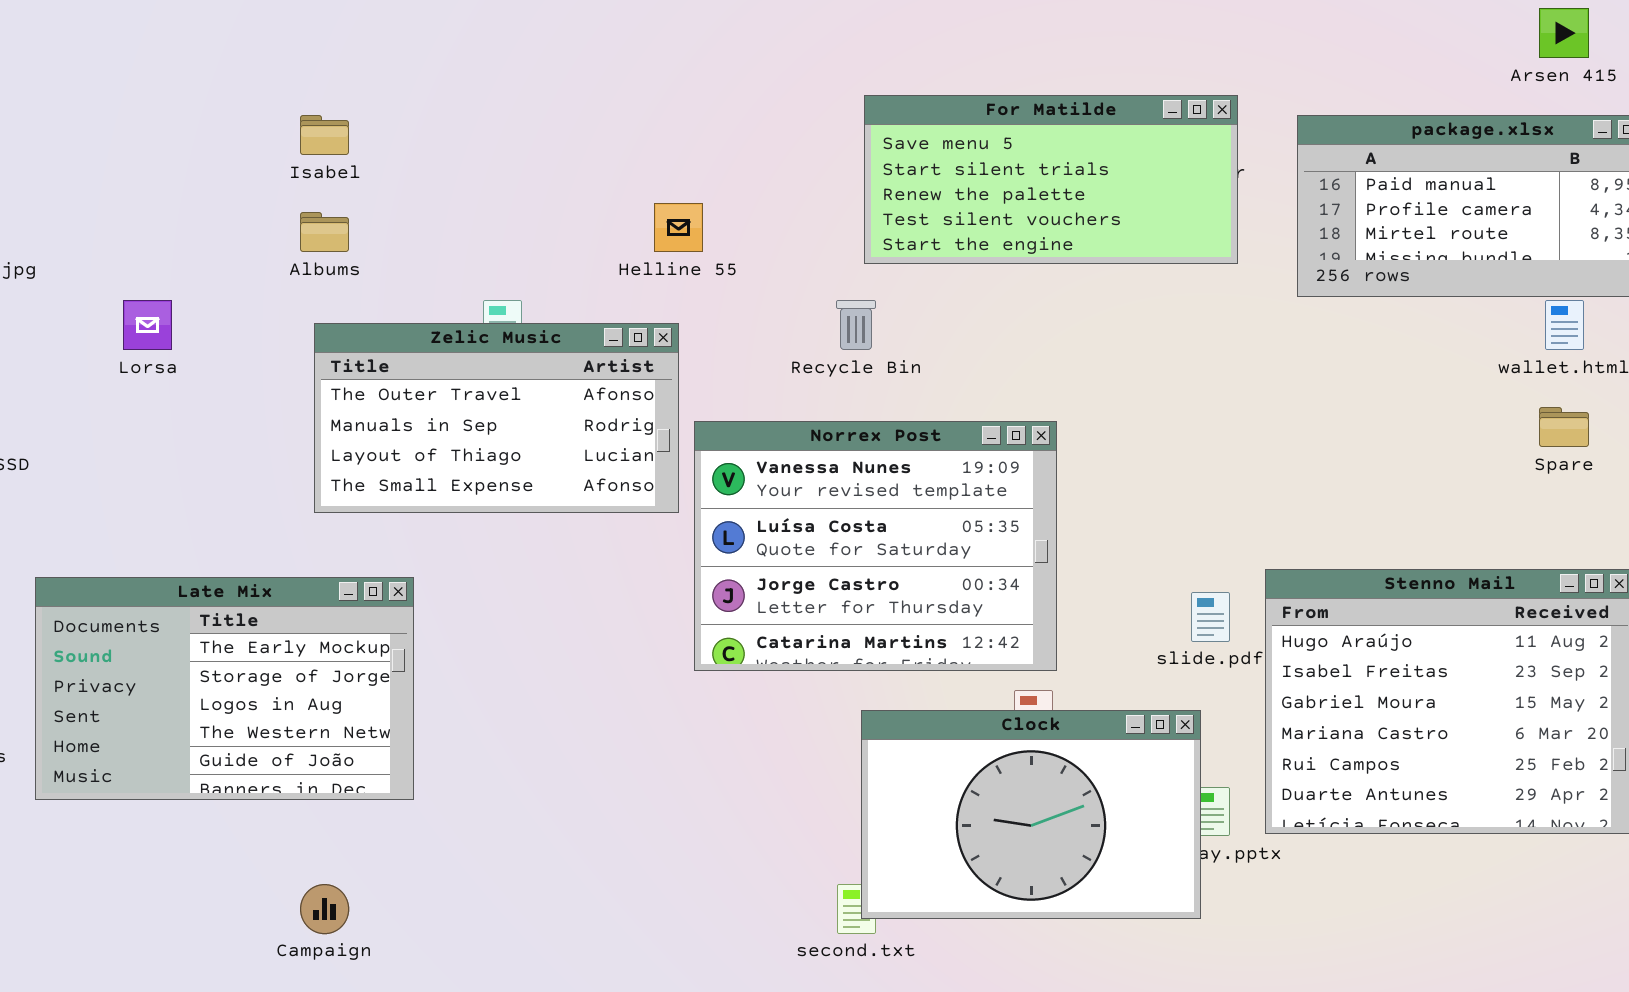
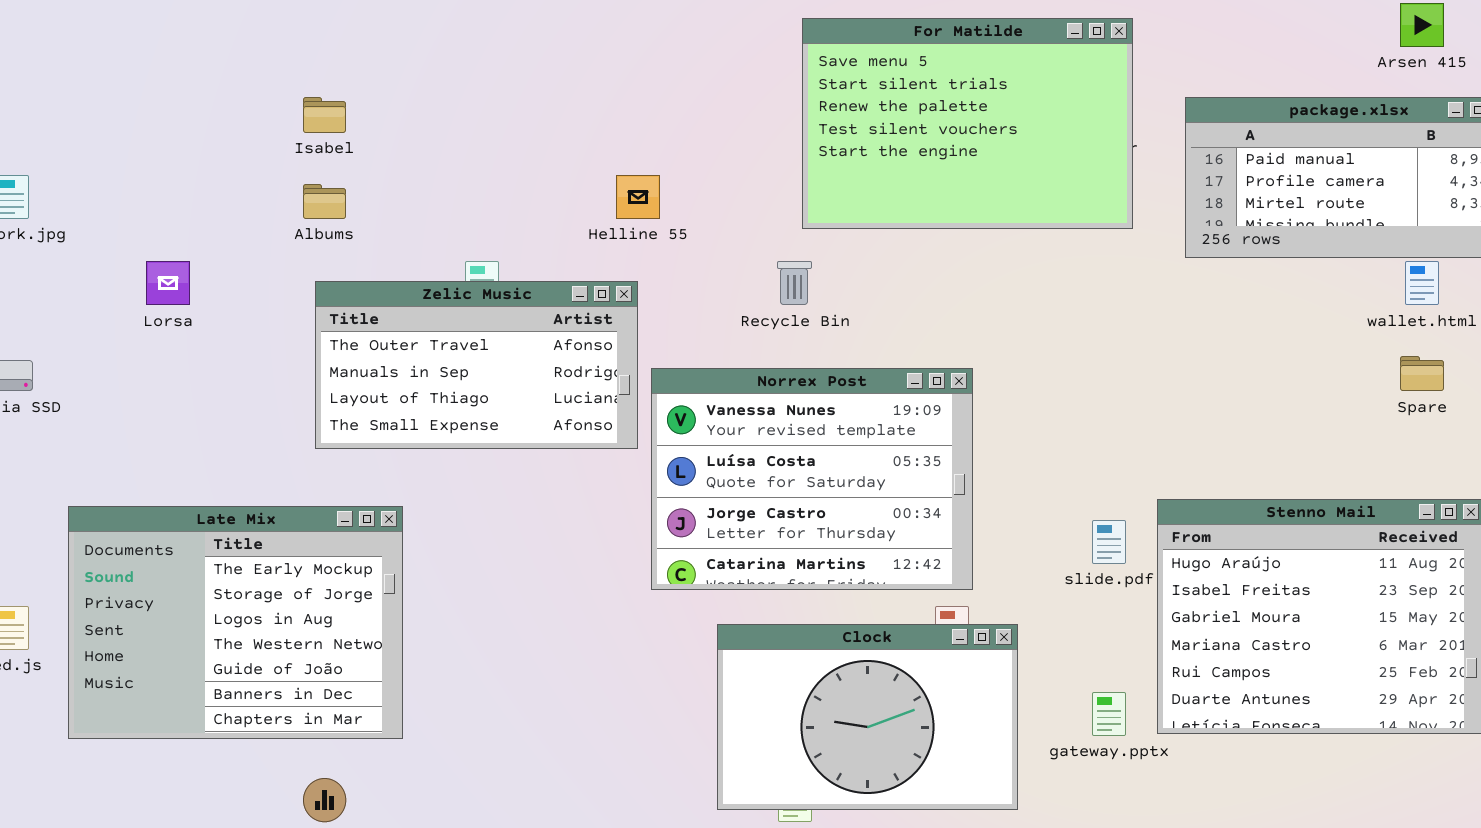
For Matilde: [864,95,1238,264] -> [802,18,1133,229], resized
Late Mix: [35,577,414,800] -> [68,506,403,739], resized
Clock: [861,710,1201,919] -> [717,624,1018,810], moved

